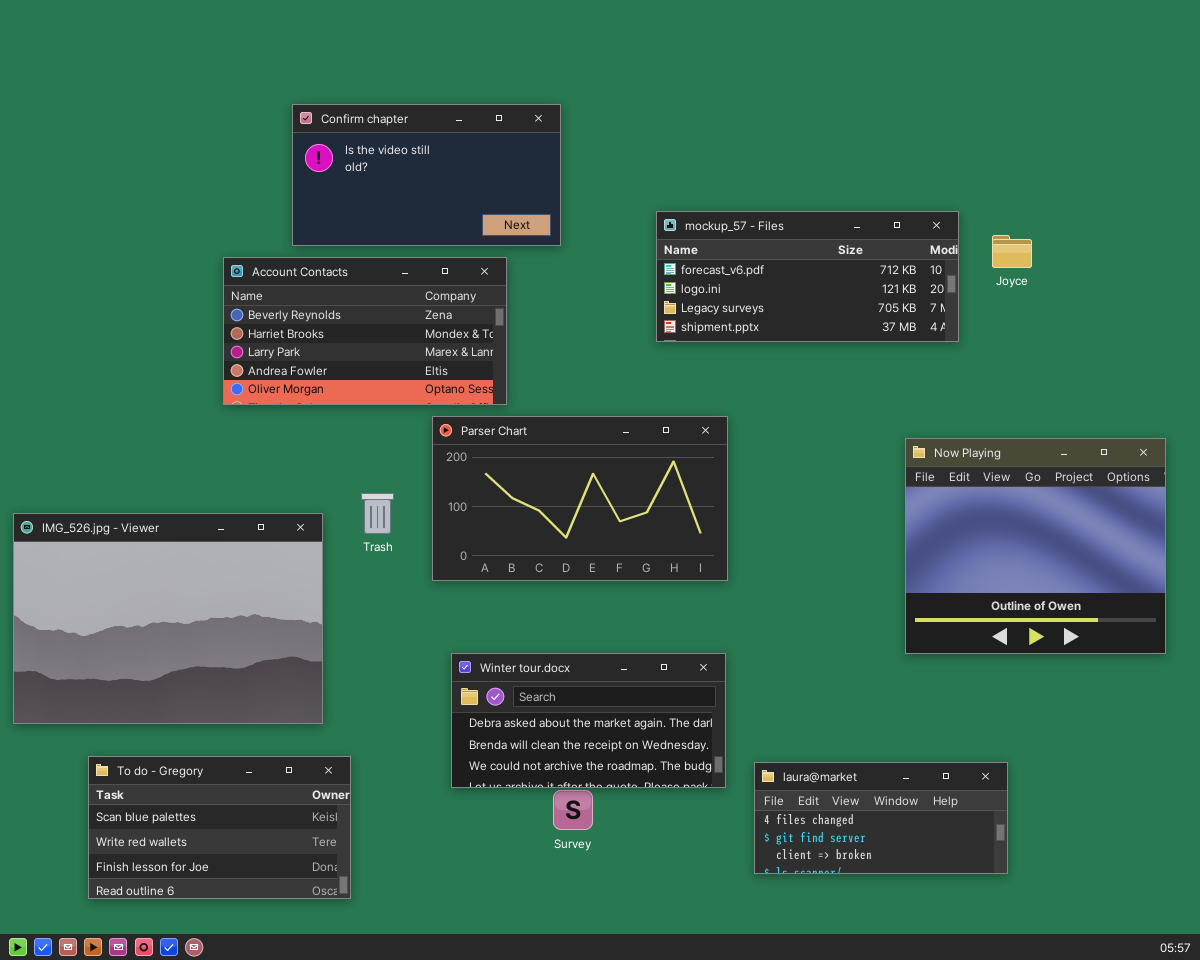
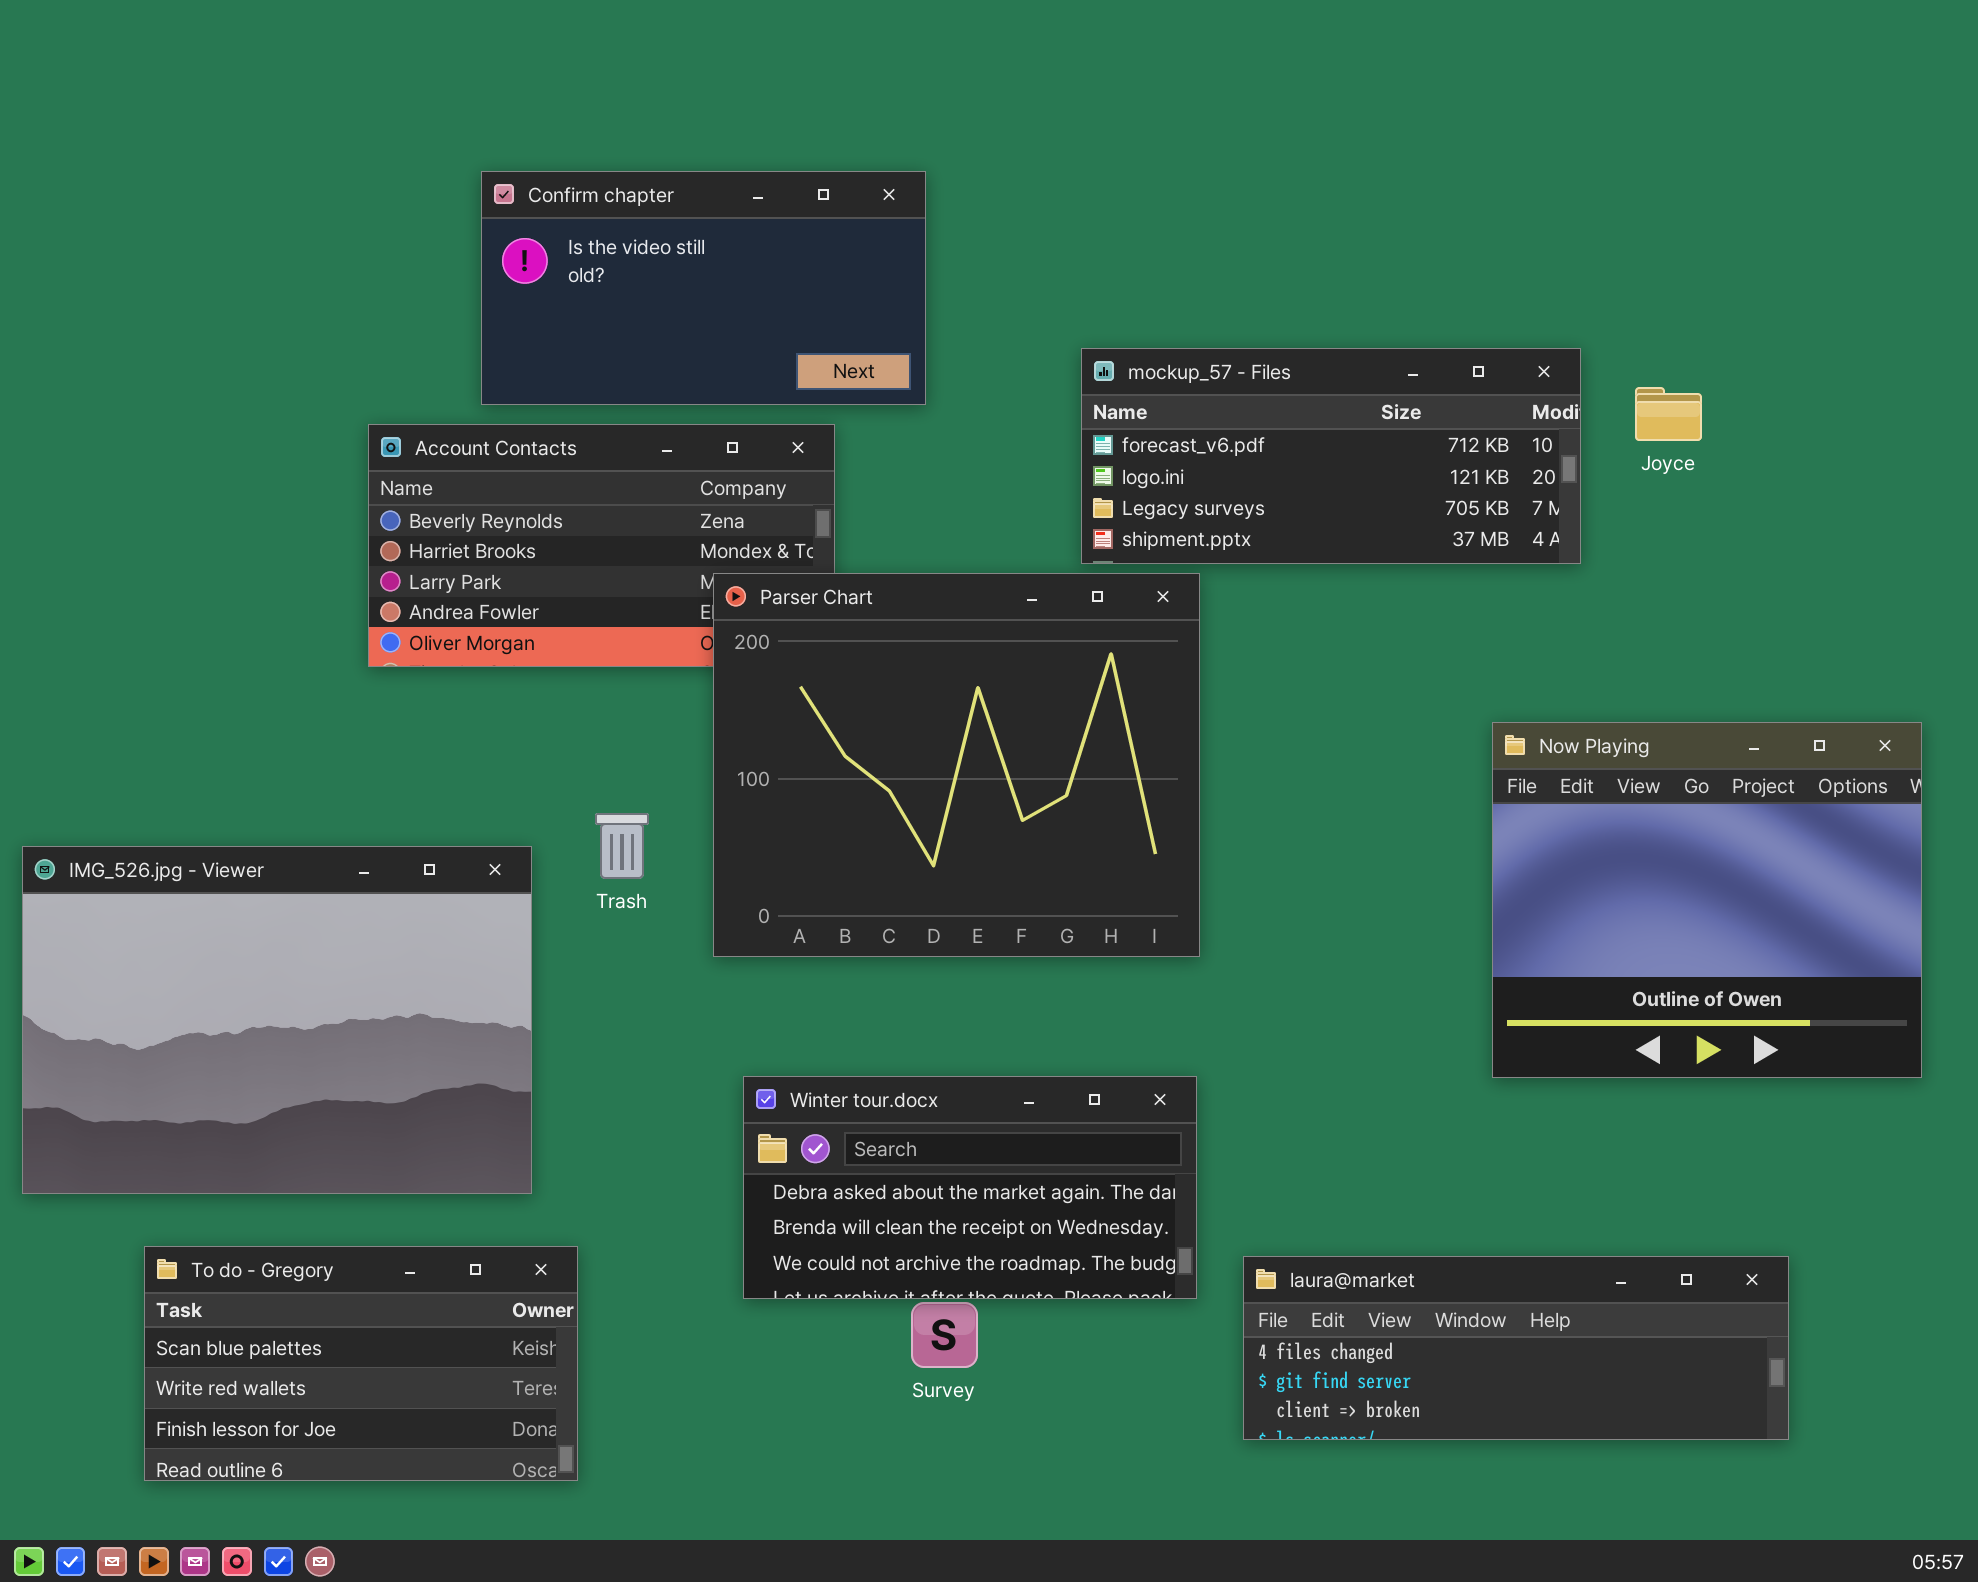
Parser Chart: [432,416,728,581] -> [713,573,1200,957], resized
laura@market: [754,762,1008,874] -> [1243,1256,1789,1440], resized

